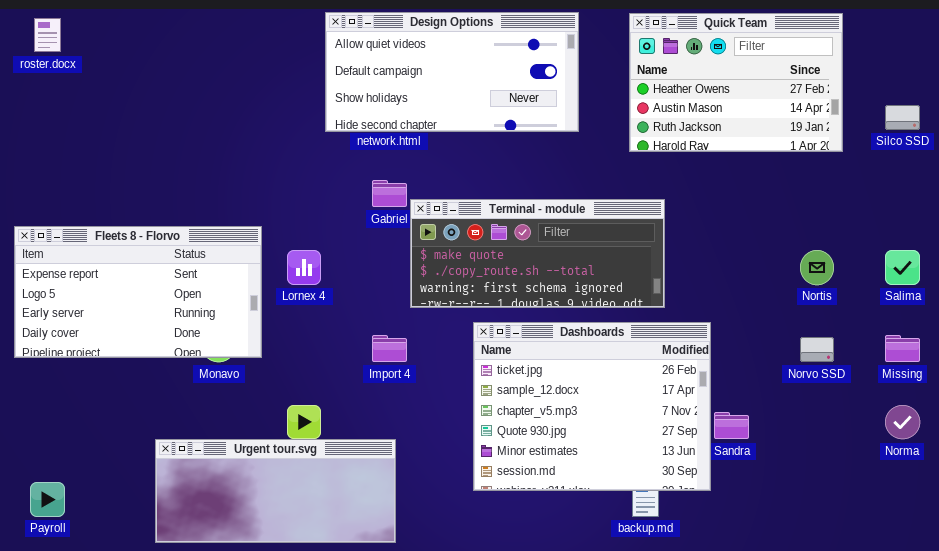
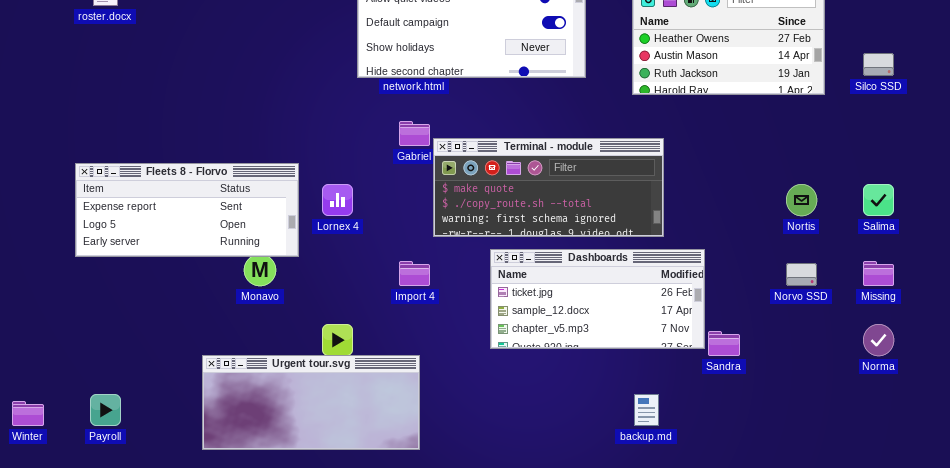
Fleets 8 - Florvo: [14,226,262,358] -> [75,163,299,257], resized
Dashboards: [473,322,711,491] -> [490,249,705,349], resized

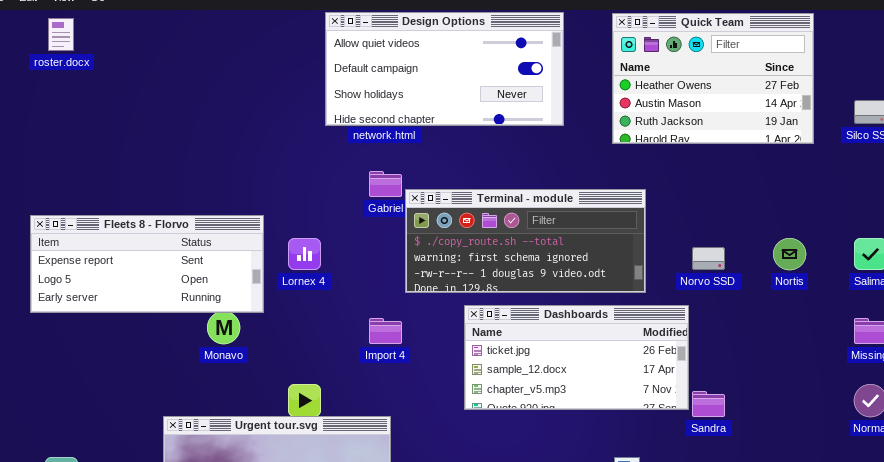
Terminal - module: [433,138,664,237] -> [405,189,646,293], scrolled down 1 row
Norvo SSD: [786,263,817,286] -> [692,247,725,270], moved

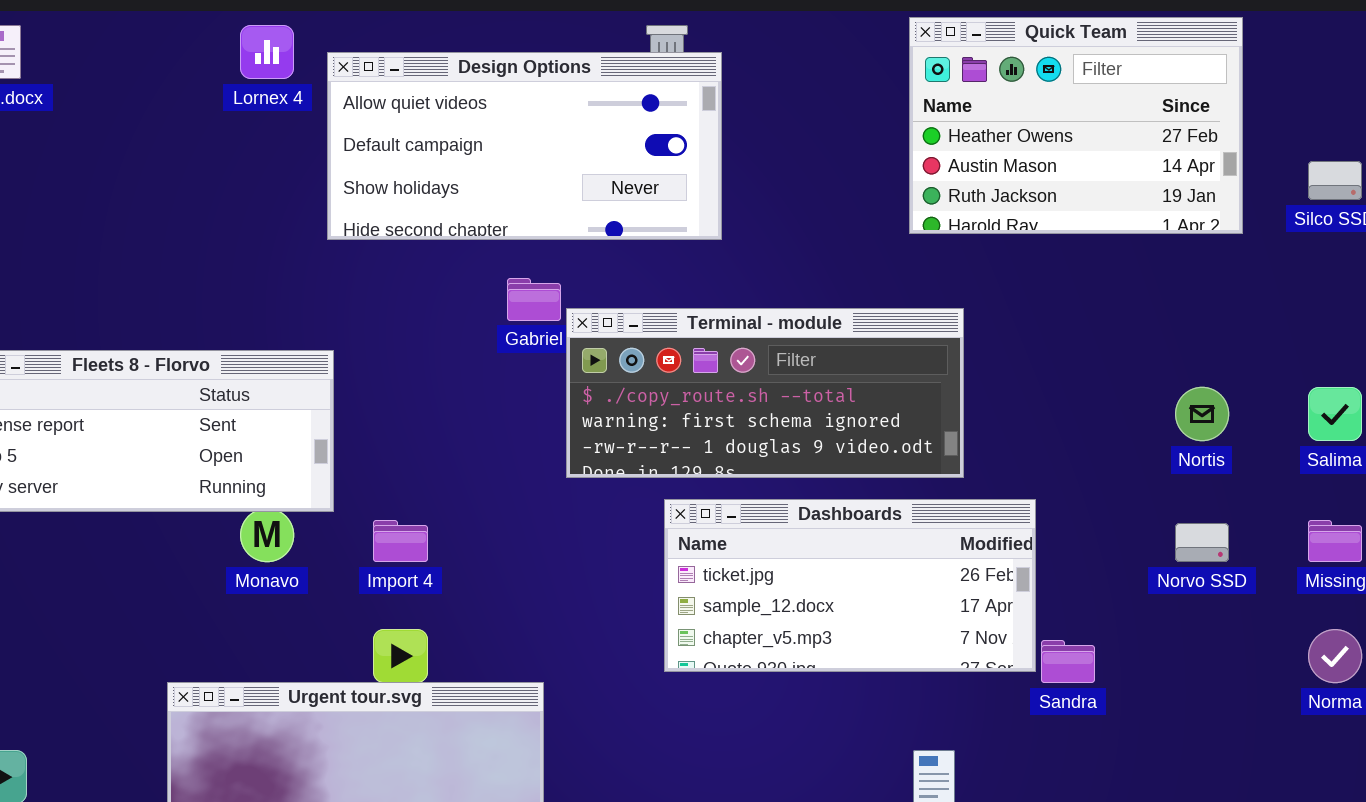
Design Options: [325,12,564,126] -> [327,52,722,240], moved
Lornex 4: [288,238,321,270] -> [240,25,294,79], moved
Norvo SSD: [692,247,725,270] -> [1175,523,1229,562], moved
Import 4: [369,318,402,344] -> [373,520,428,562], moved

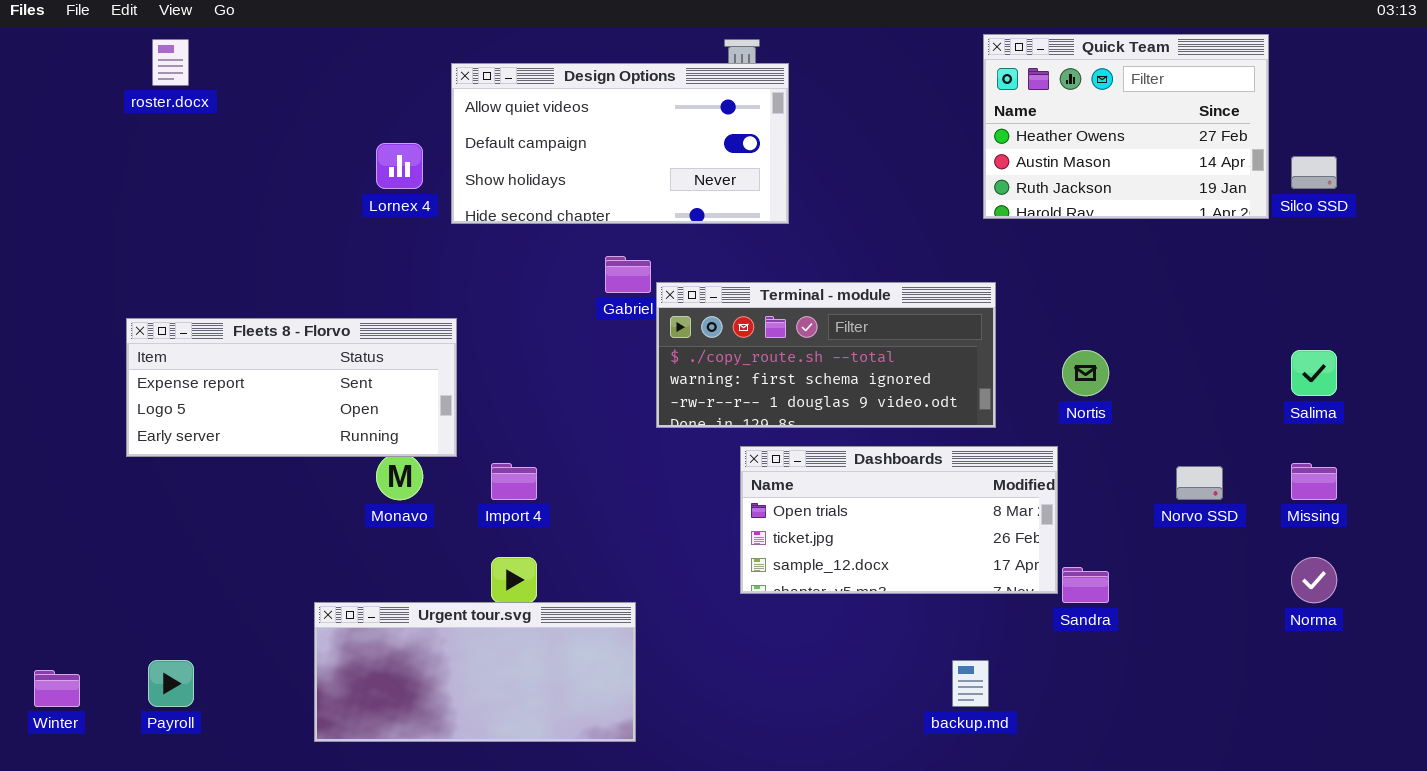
Quick Team: [909,17,1243,234] -> [983,34,1269,219], moved
Lornex 4: [240,25,294,79] -> [376,143,423,189], moved
Nortis: [1175,387,1229,441] -> [1062,350,1109,396], moved
Dashboards: [664,499,1036,672] -> [740,446,1058,594], scrolled up 1 row

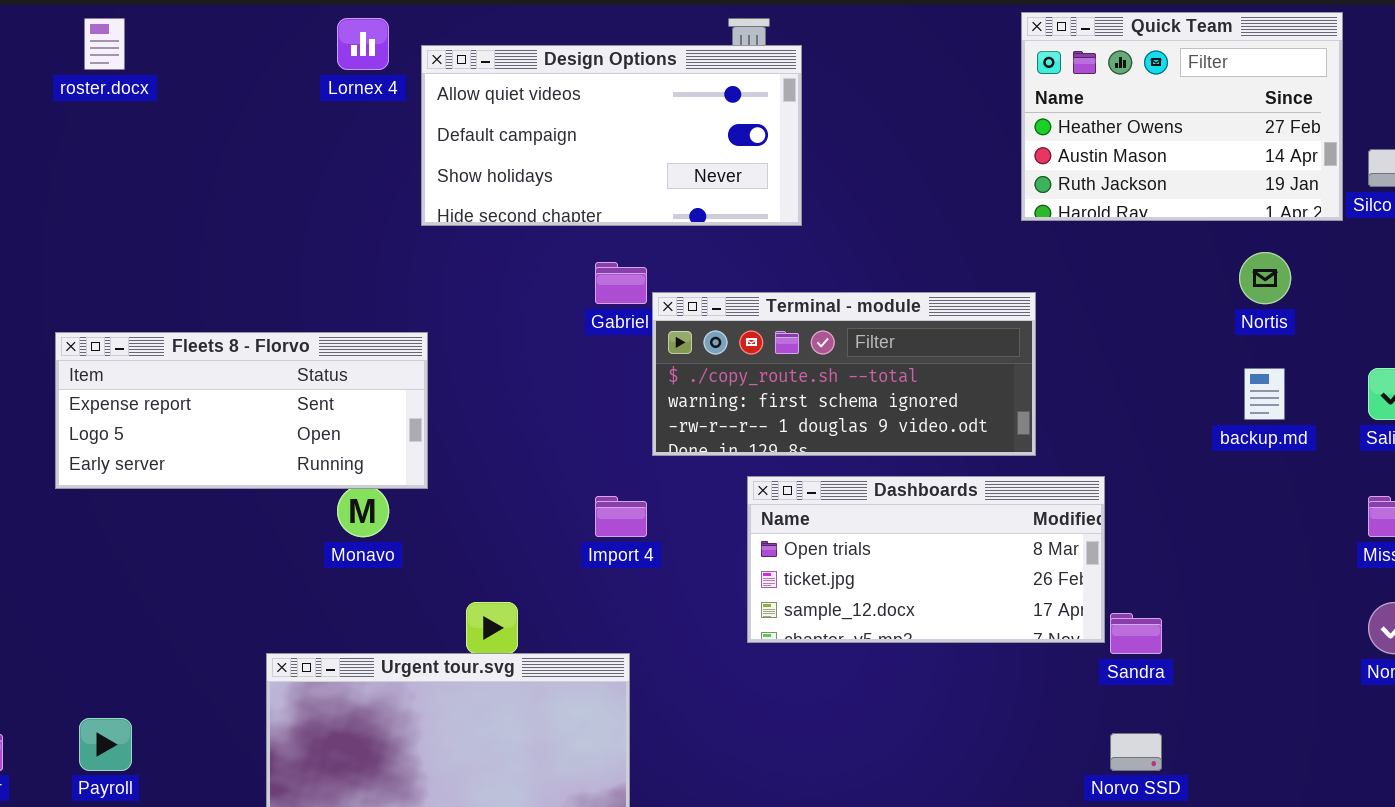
Lornex 4: [376,143,423,189] -> [337,18,389,70], moved
Nortis: [1062,350,1109,396] -> [1239,252,1291,304], moved
Import 4: [491,463,537,500] -> [595,496,647,537], moved
Norvo SSD: [1176,466,1223,500] -> [1110,733,1162,771], moved
backup.md: [952,660,989,707] -> [1244,368,1285,420], moved

